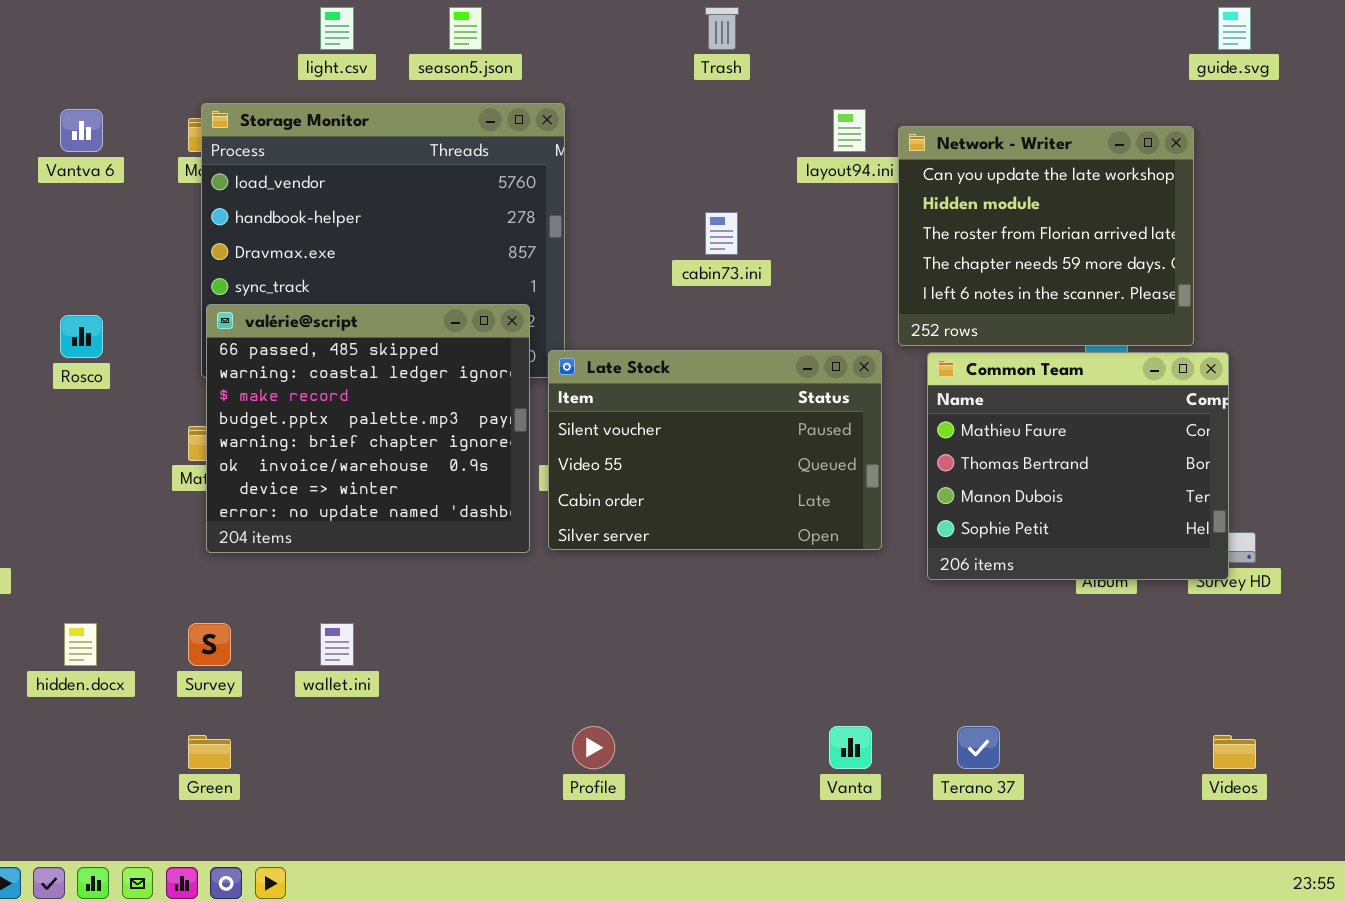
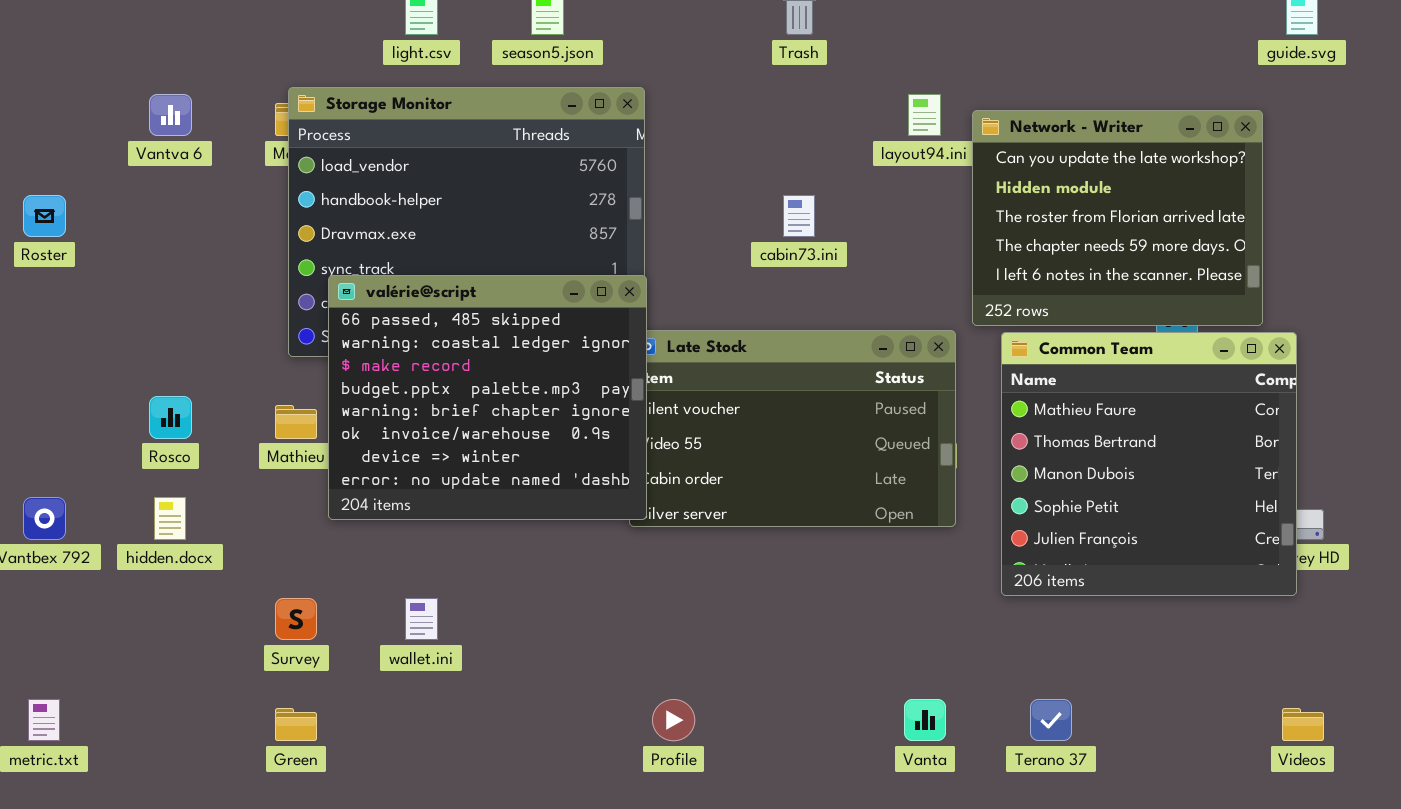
valérie@script: [206,304,530,553] -> [328,275,647,520], moved
Rosco: [60,315,103,358] -> [149,396,192,439], moved
Common Team: [927,352,1229,580] -> [1001,332,1297,596], resized
hidden.docx: [64,623,97,666] -> [154,497,186,540], moved

